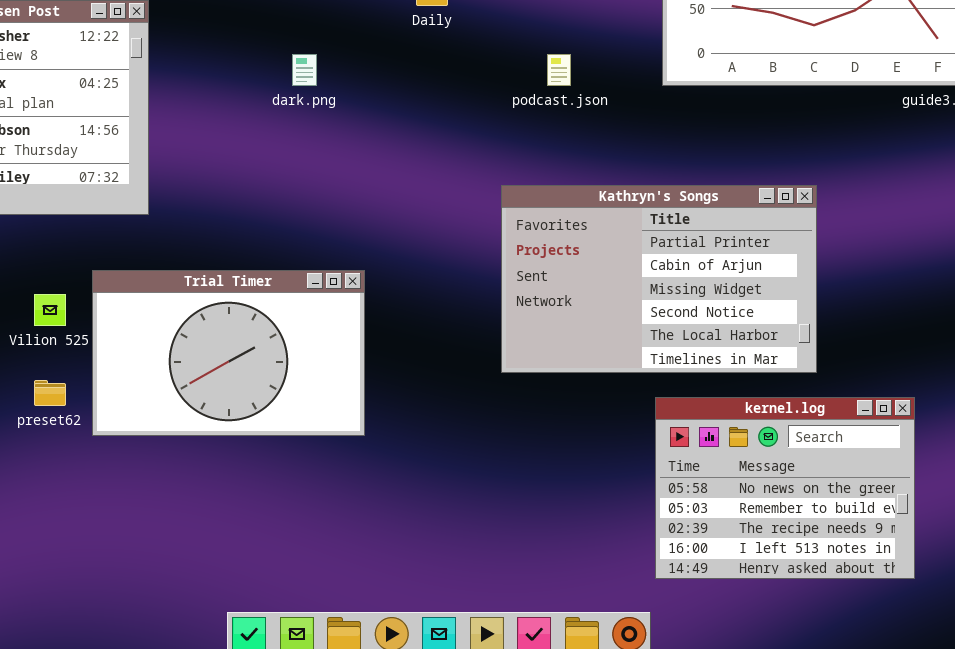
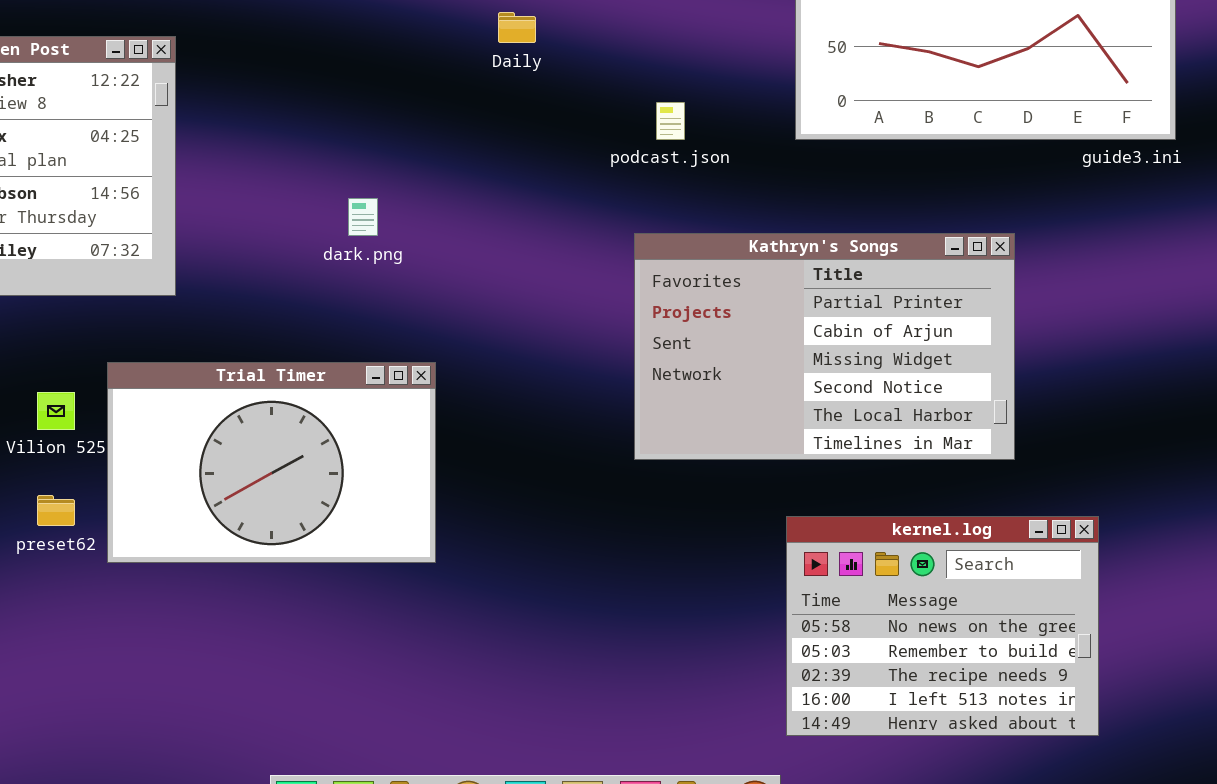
dark.png: [292,54,317,86] -> [348,198,378,236], moved
Kathryn's Songs: [501,185,817,373] -> [634,233,1015,460], moved

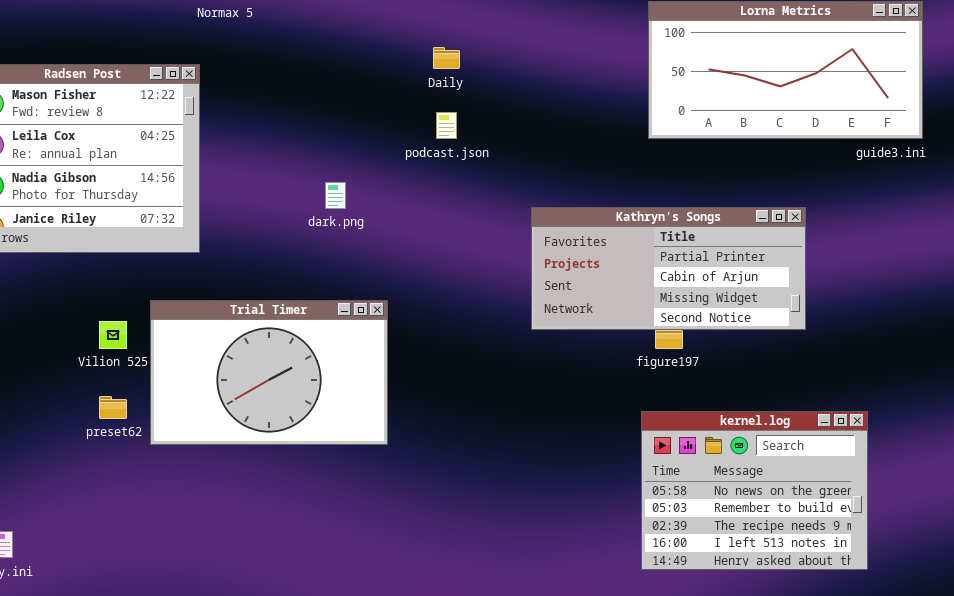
podcast.json: [656,102,685,140] -> [436,112,457,139], moved
Kathryn's Songs: [634,233,1015,460] -> [531,207,806,330], resized

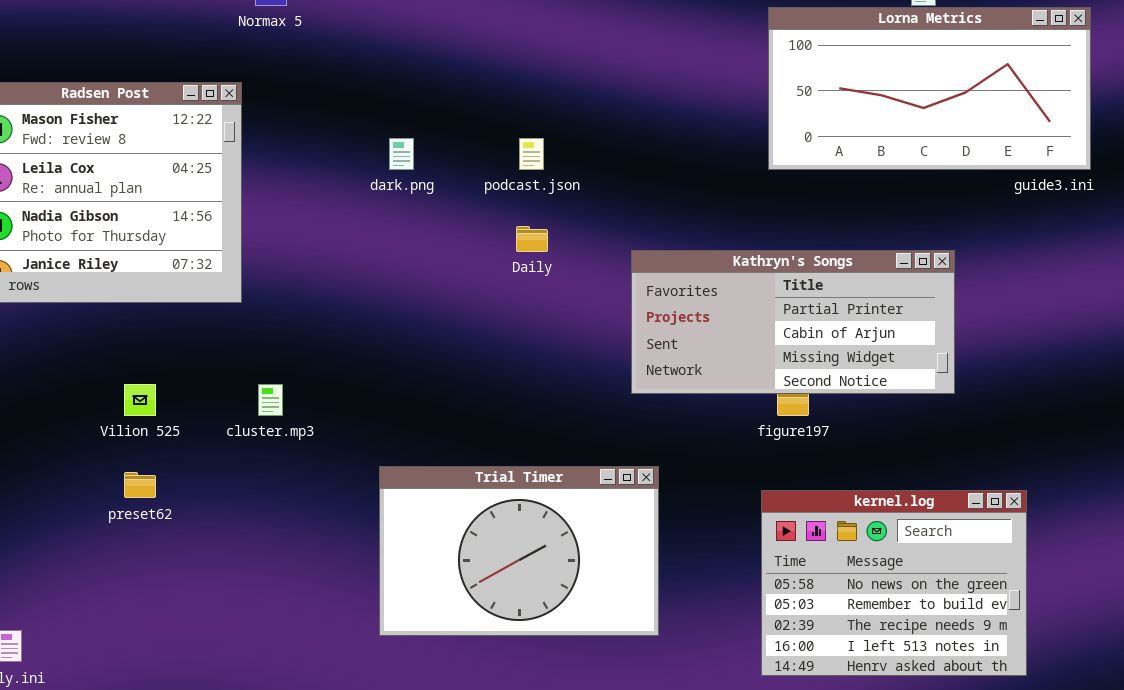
Daily: [433,47,460,69] -> [516,226,548,252], moved
dark.png: [325,182,346,209] -> [389,138,414,170], moved
Trial Timer: [150,300,388,445] -> [379,466,659,636], moved

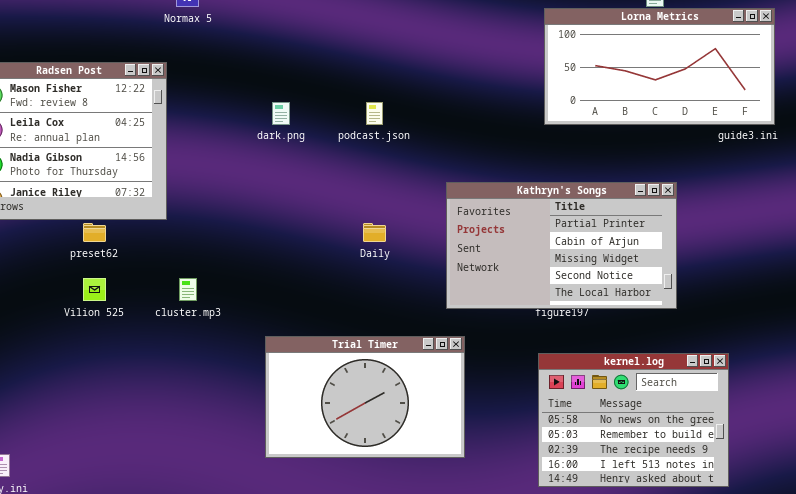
Daily: [516,226,548,252] -> [363,223,386,242], moved
Kathryn's Songs: [631,250,955,394] -> [446,182,677,309], resized
preset62: [124,472,156,498] -> [83,223,106,242], moved

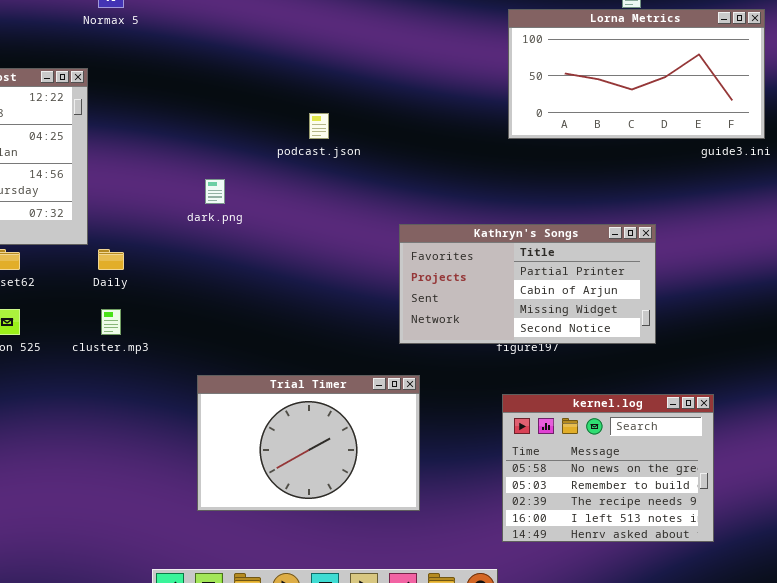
dark.png: [272,102,290,125] -> [205,179,225,204], moved
Kathryn's Songs: [446,182,677,309] -> [399,224,656,344], resized
Daily: [363,223,386,242] -> [98,249,124,270], moved

